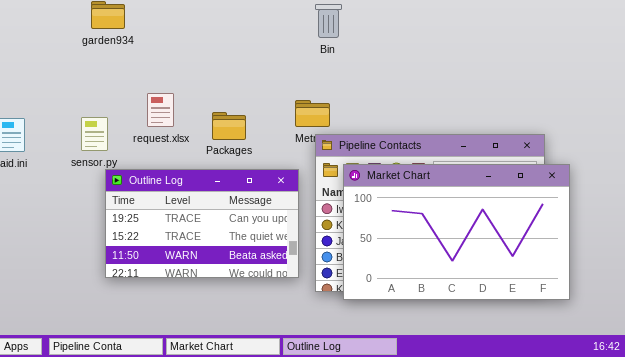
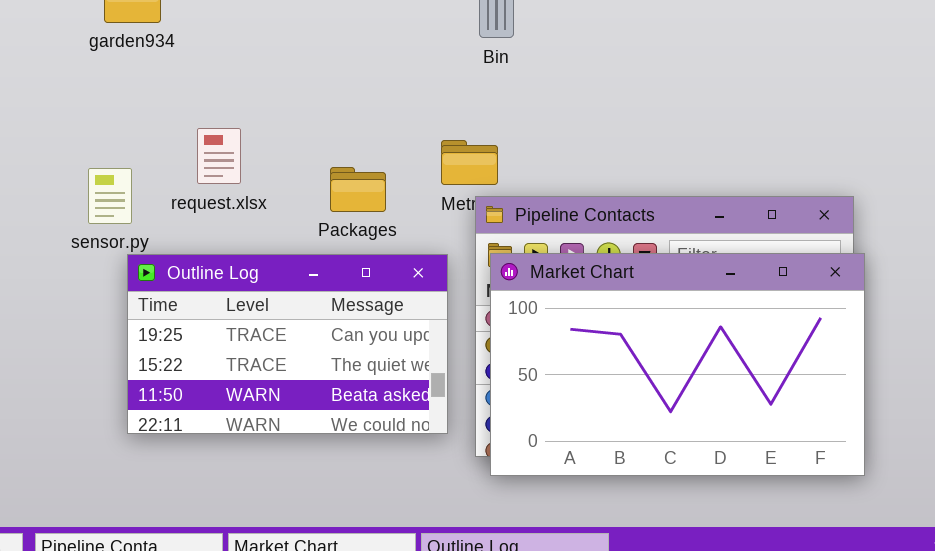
Packages: [212,112,246,140] -> [330,167,386,212], moved
Market Chart: [343,164,570,300] -> [490,253,865,476], moved

